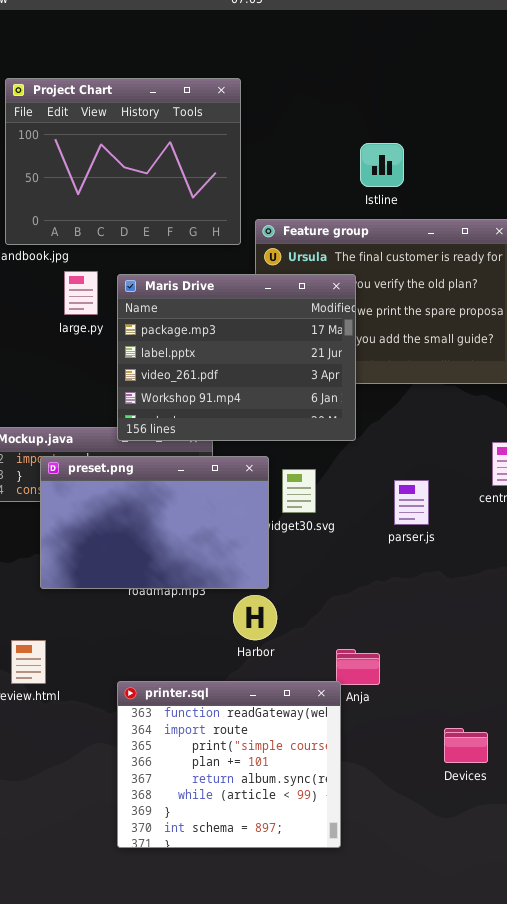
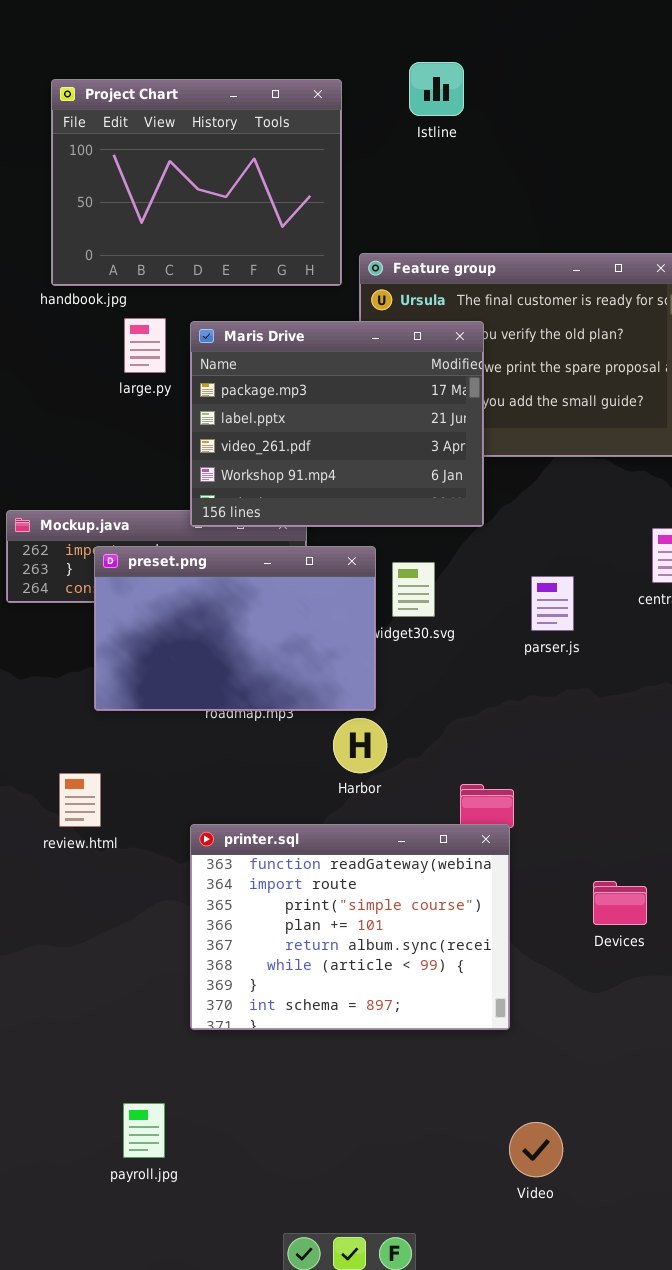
Istline: [360,143,404,187] -> [409,62,464,116], moved
printer.sql: [117,681,341,848] -> [190,824,510,1030], resized

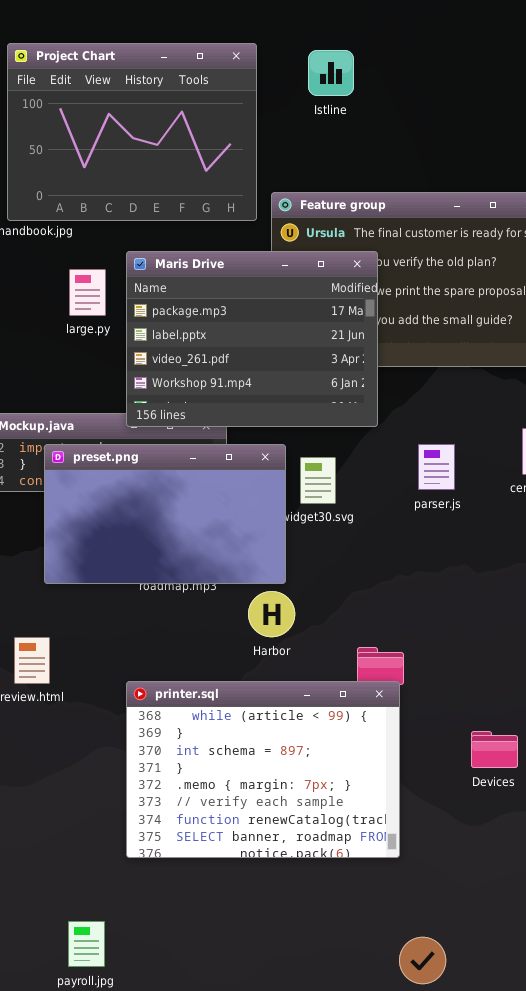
Istline: [409,62,464,116] -> [308,50,354,96], moved
large.py: [124,318,166,373] -> [69,269,106,316], moved
parser.js: [531,576,574,631] -> [418,444,455,490], moved
printer.sql: [190,824,510,1030] -> [126,681,400,858], scrolled down 5 rows

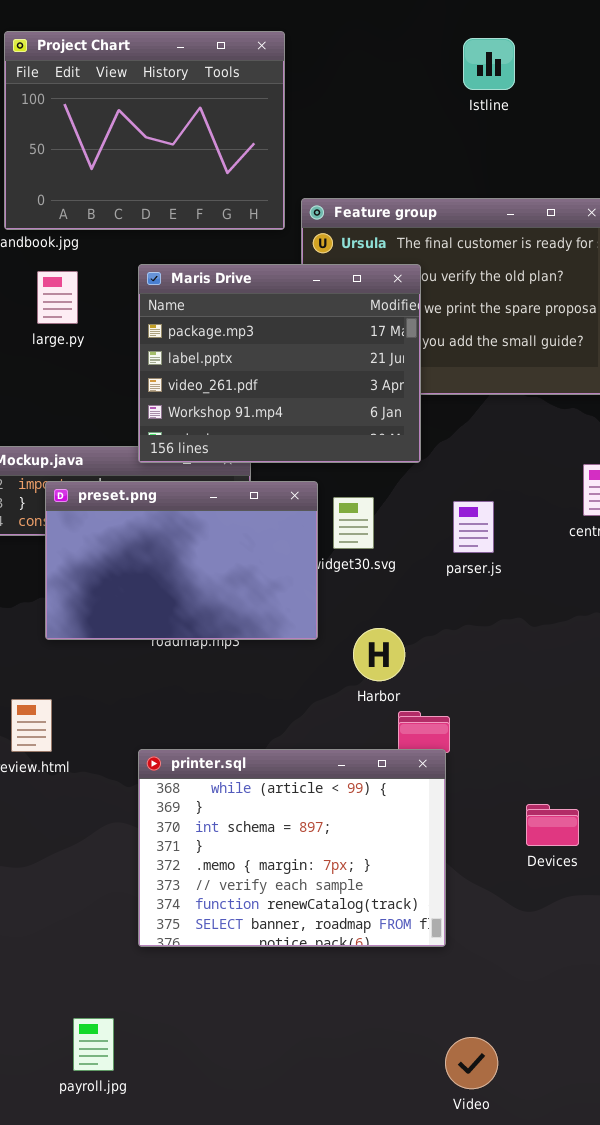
Istline: [308,50,354,96] -> [463,38,515,90], moved
large.py: [69,269,106,316] -> [37,271,78,324], moved
parser.js: [418,444,455,490] -> [453,501,494,553], moved
Harbor: [248,591,295,637] -> [353,628,405,681], moved

